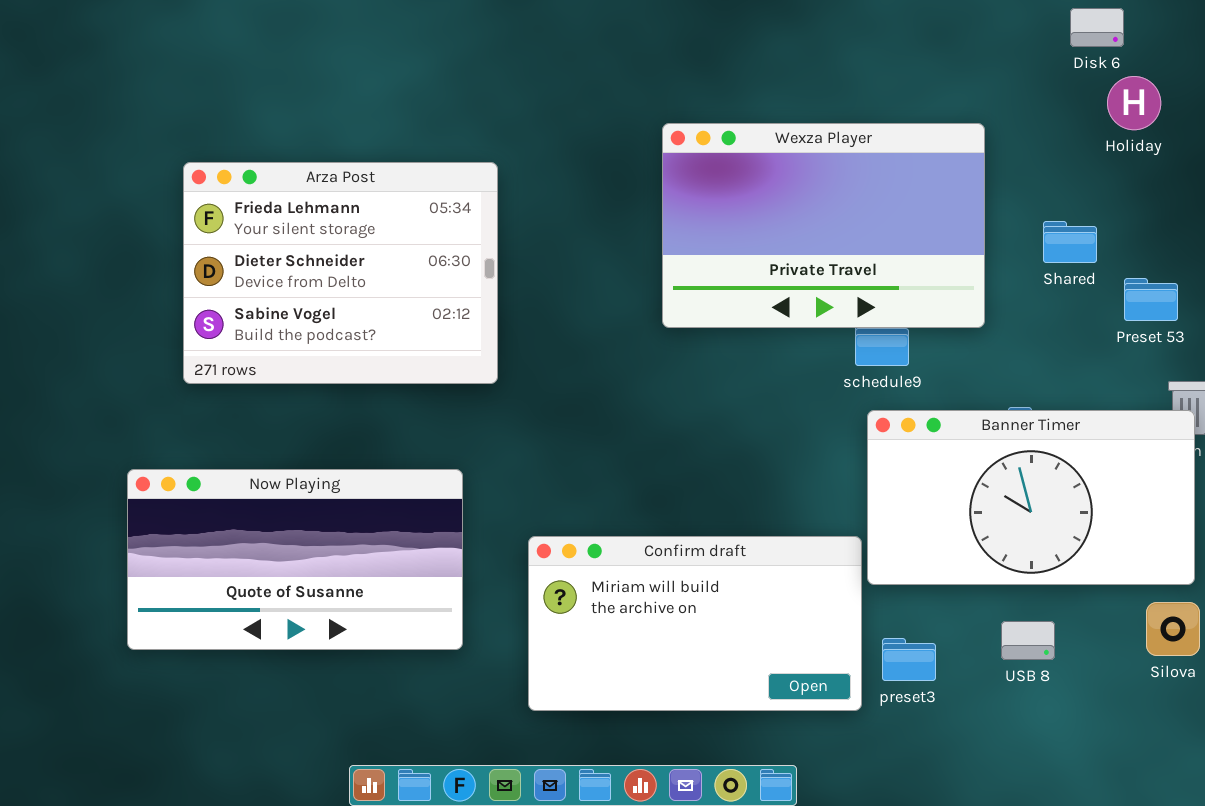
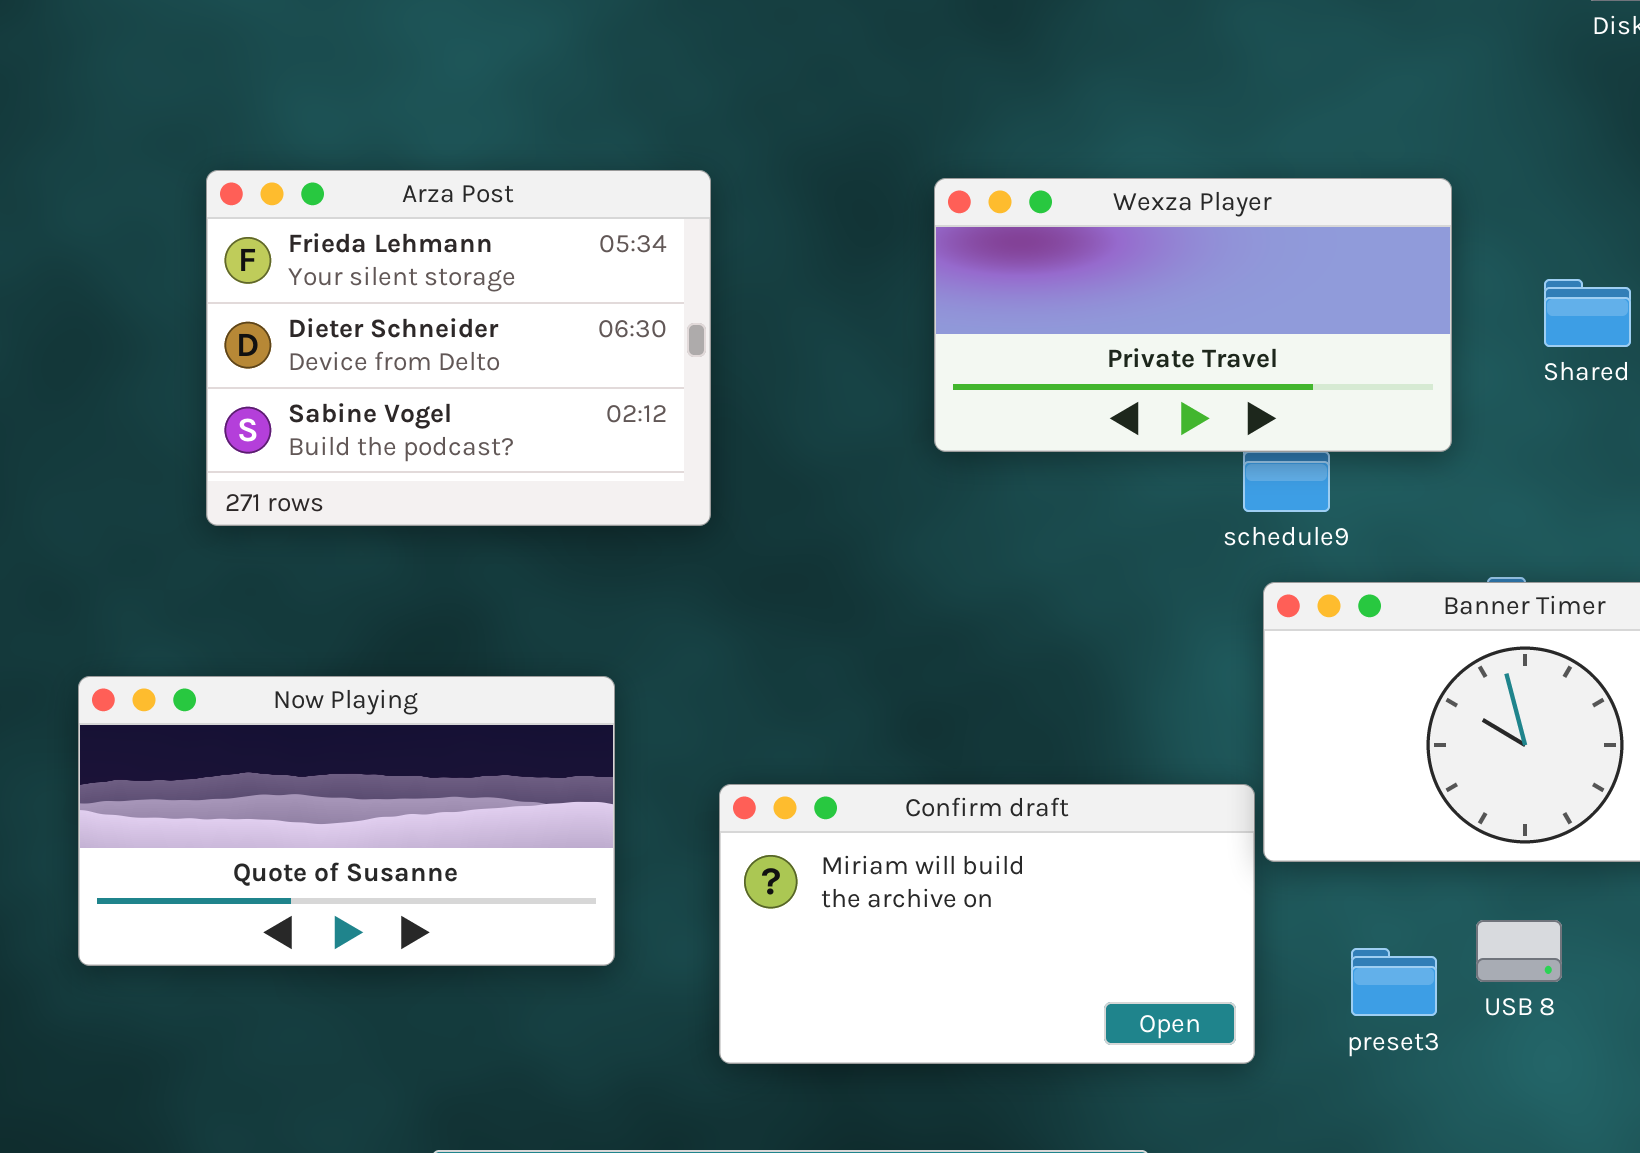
Wexza Player: [662,123,985,328] -> [934,178,1452,452], resized
Arza Post: [183,162,498,384] -> [206,170,711,526], moved
preset3: [882,638,936,681] -> [1351,948,1437,1016], moved

